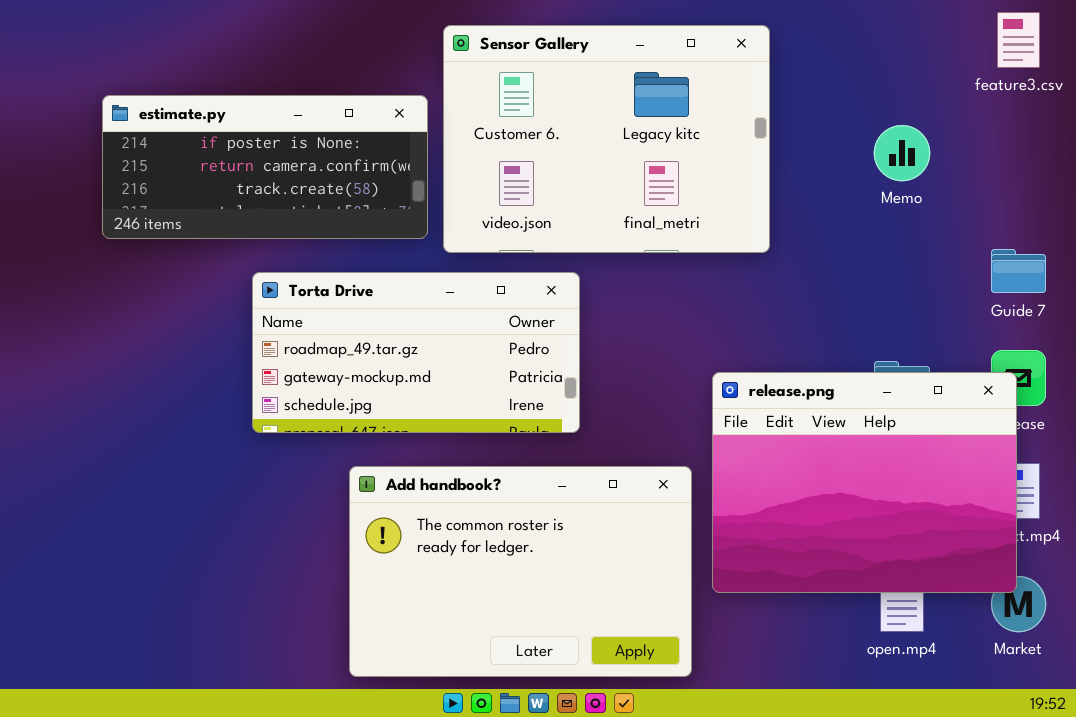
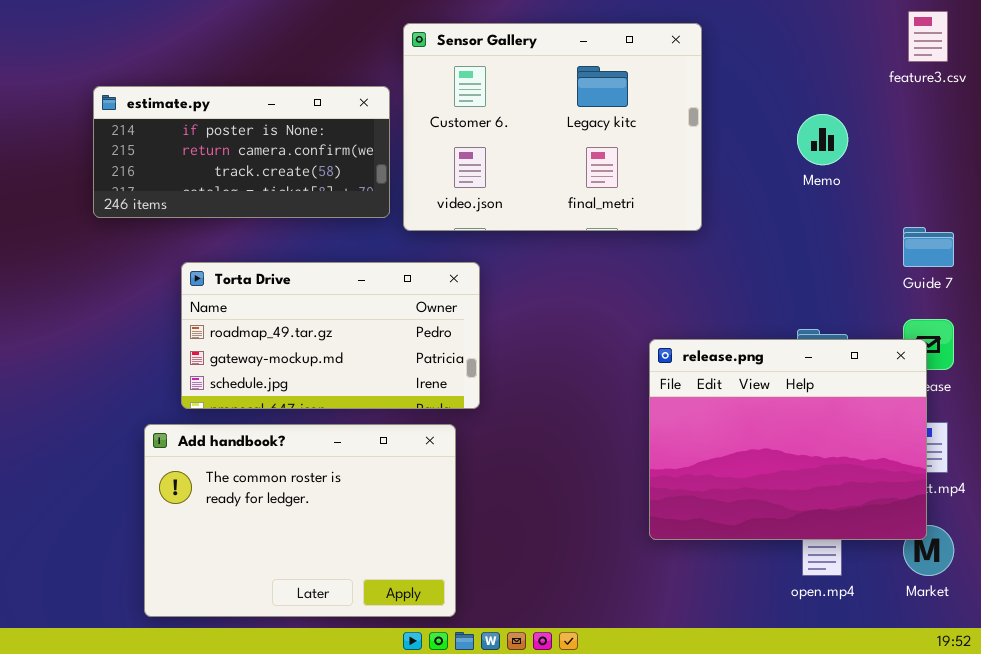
Torta Drive: [252,272,580,433] -> [181,262,480,409], moved
Add handbook?: [349,466,692,677] -> [144,424,456,617], moved

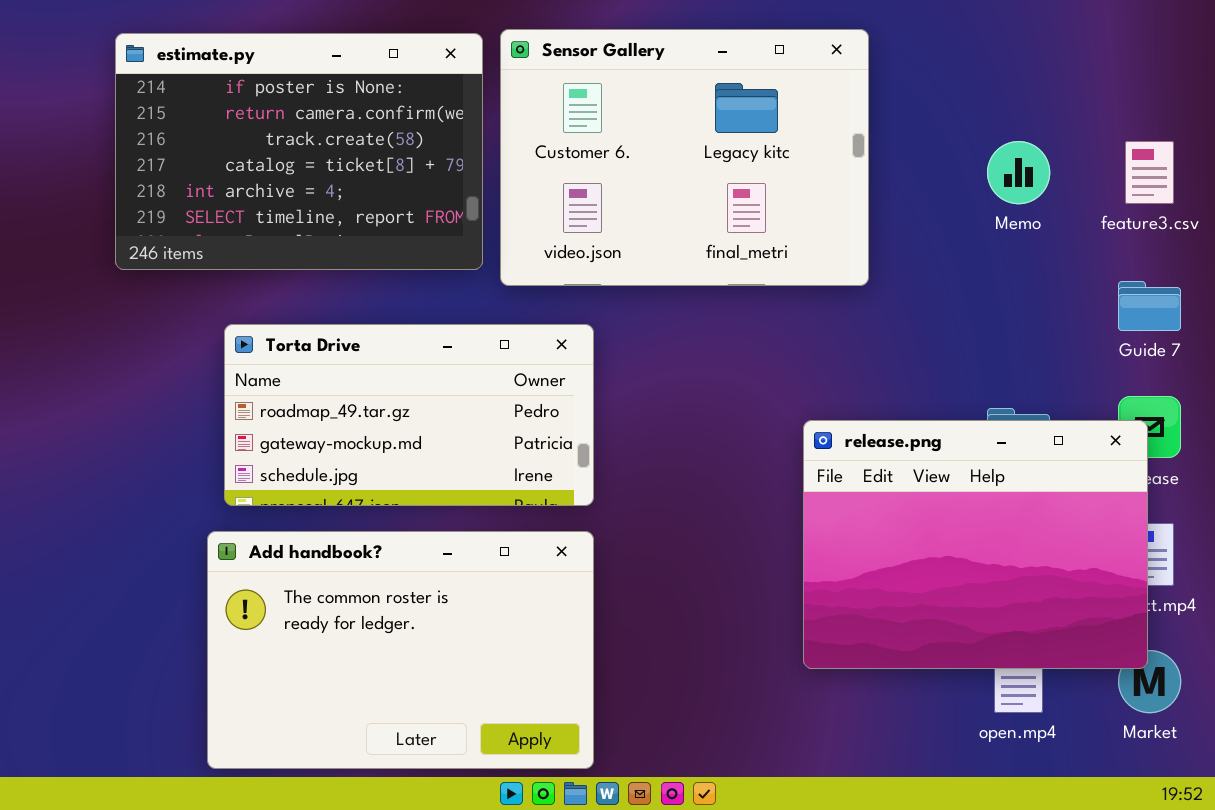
feature3.csv: [908,11,948,62] -> [1125,141,1174,204], moved
estimate.py: [93,86,390,218] -> [115,33,483,270], resized
Add handbook?: [144,424,456,617] -> [207,531,594,769], moved

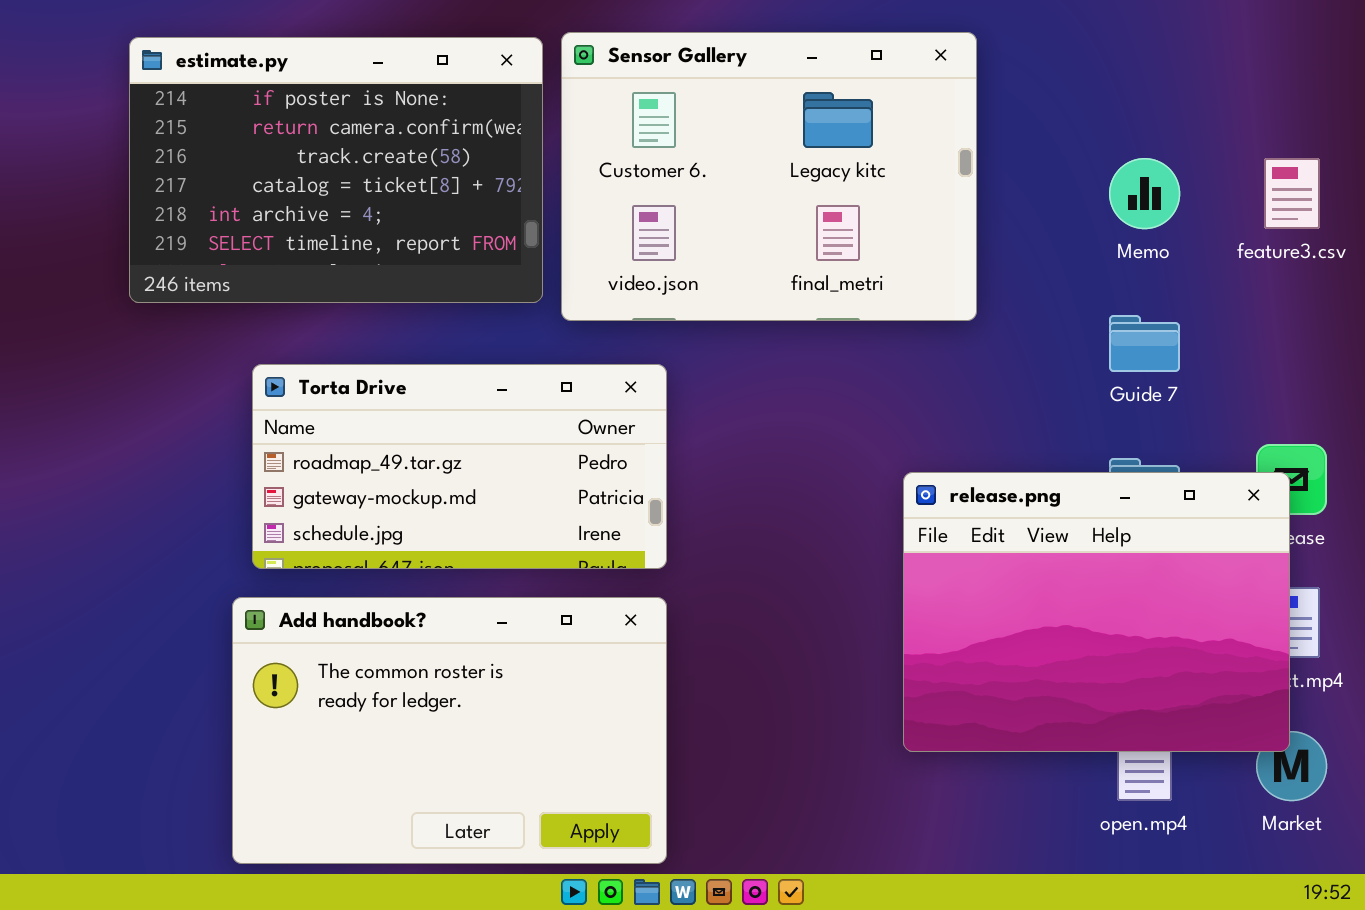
Guide 7: [1118,281,1181,331] -> [1109,315,1180,372], moved

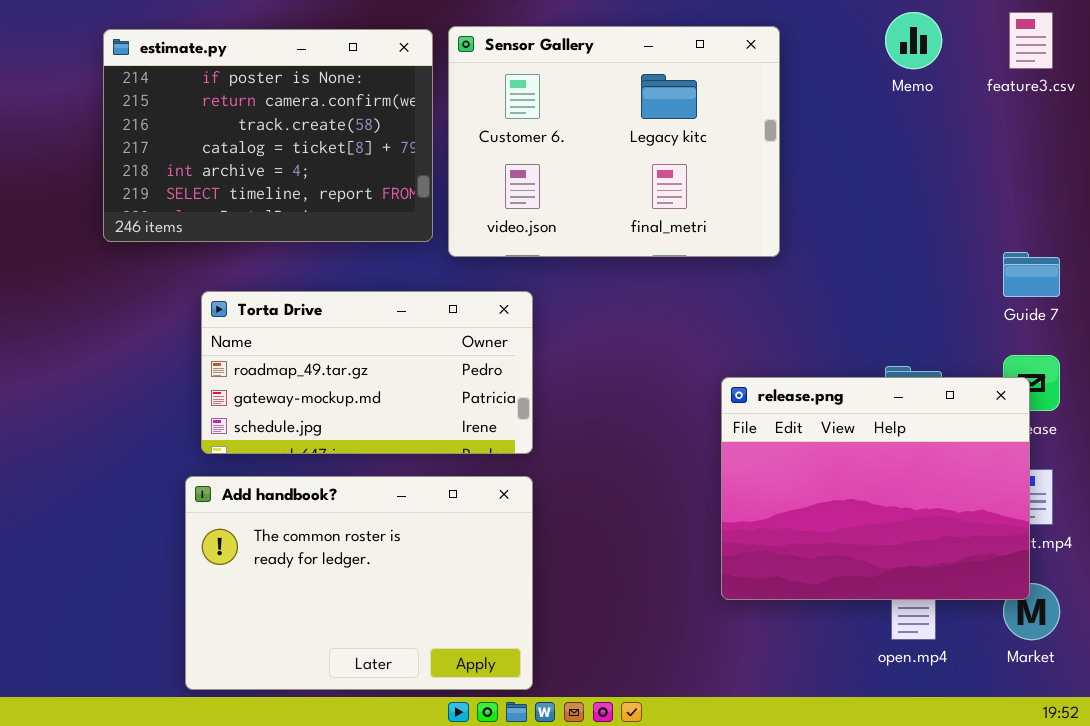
Memo: [1109,158,1180,229] -> [885,12,942,69], moved
feature3.csv: [1264,158,1320,229] -> [1009,12,1053,69], moved
Guide 7: [1109,315,1180,372] -> [1003,252,1060,297], moved

